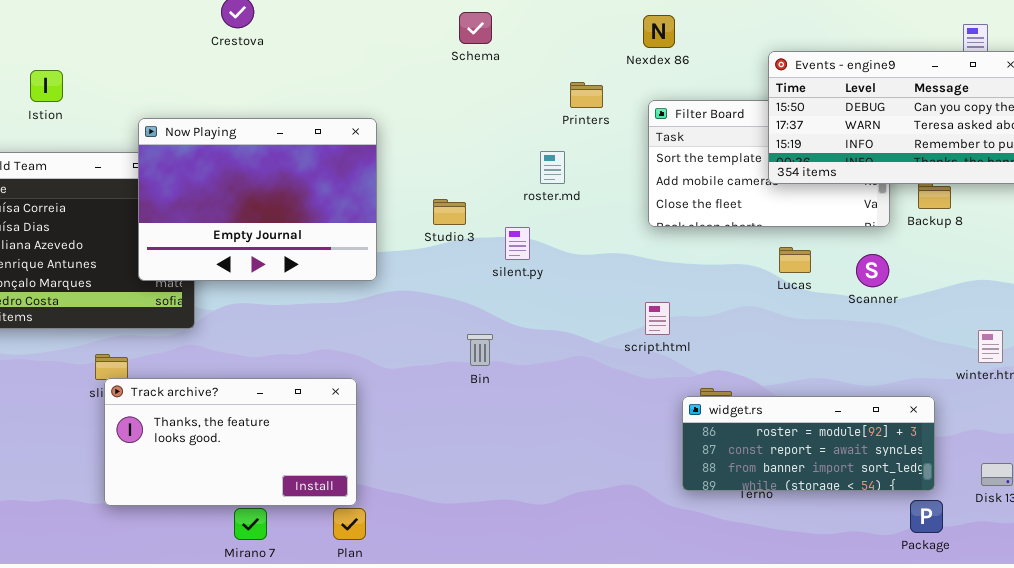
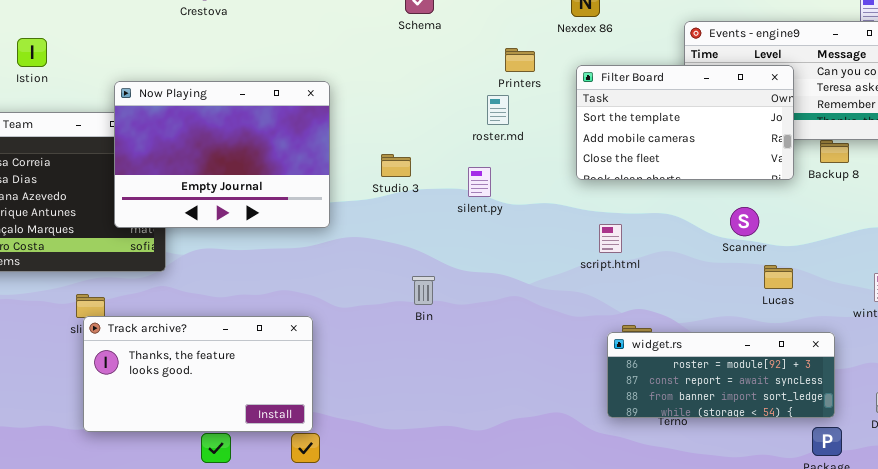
Filter Board: [648,100,890,227] -> [576,65,794,180], raised
roster.md: [540,151,565,184] -> [487,95,509,125], moved
silent.py: [505,227,530,260] -> [468,167,491,197], moved
Lucas: [779,247,811,273] -> [764,265,793,289], moved
Scanner: [856,254,889,287] -> [730,207,759,236], moved
script.html: [645,302,670,335] -> [599,224,622,253], moved

